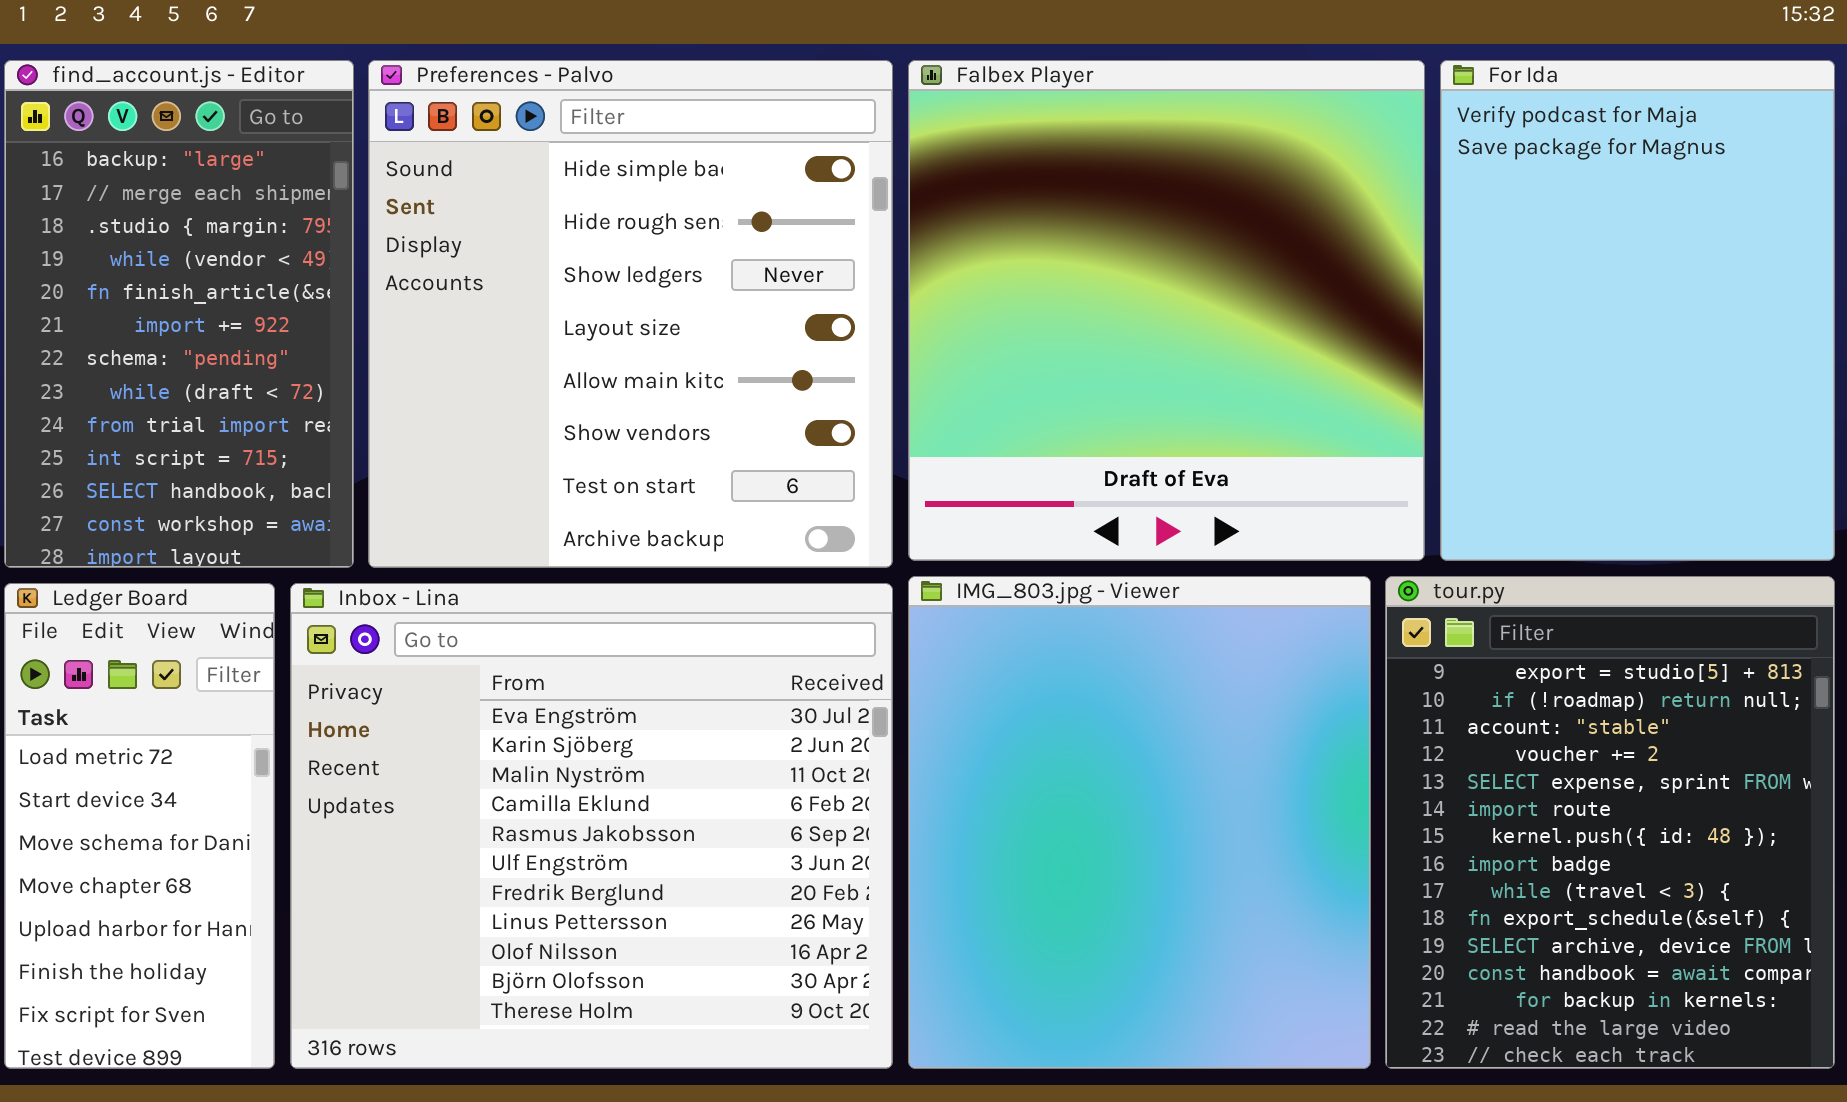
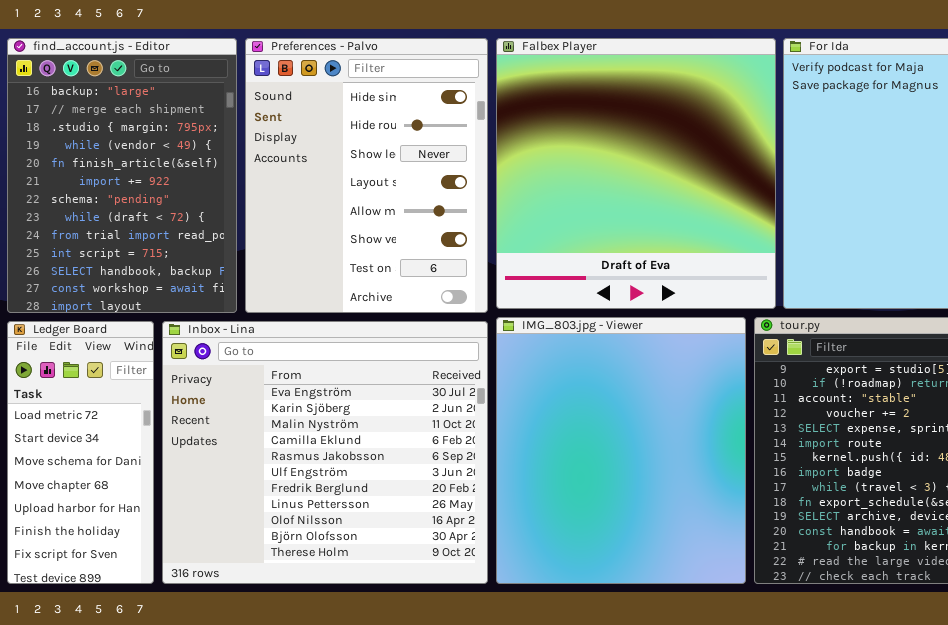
find_account.js - Editor: [4,60,354,568] -> [7,38,237,313], resized
Preferences - Palvo: [368,60,893,568] -> [245,38,488,313], resized

